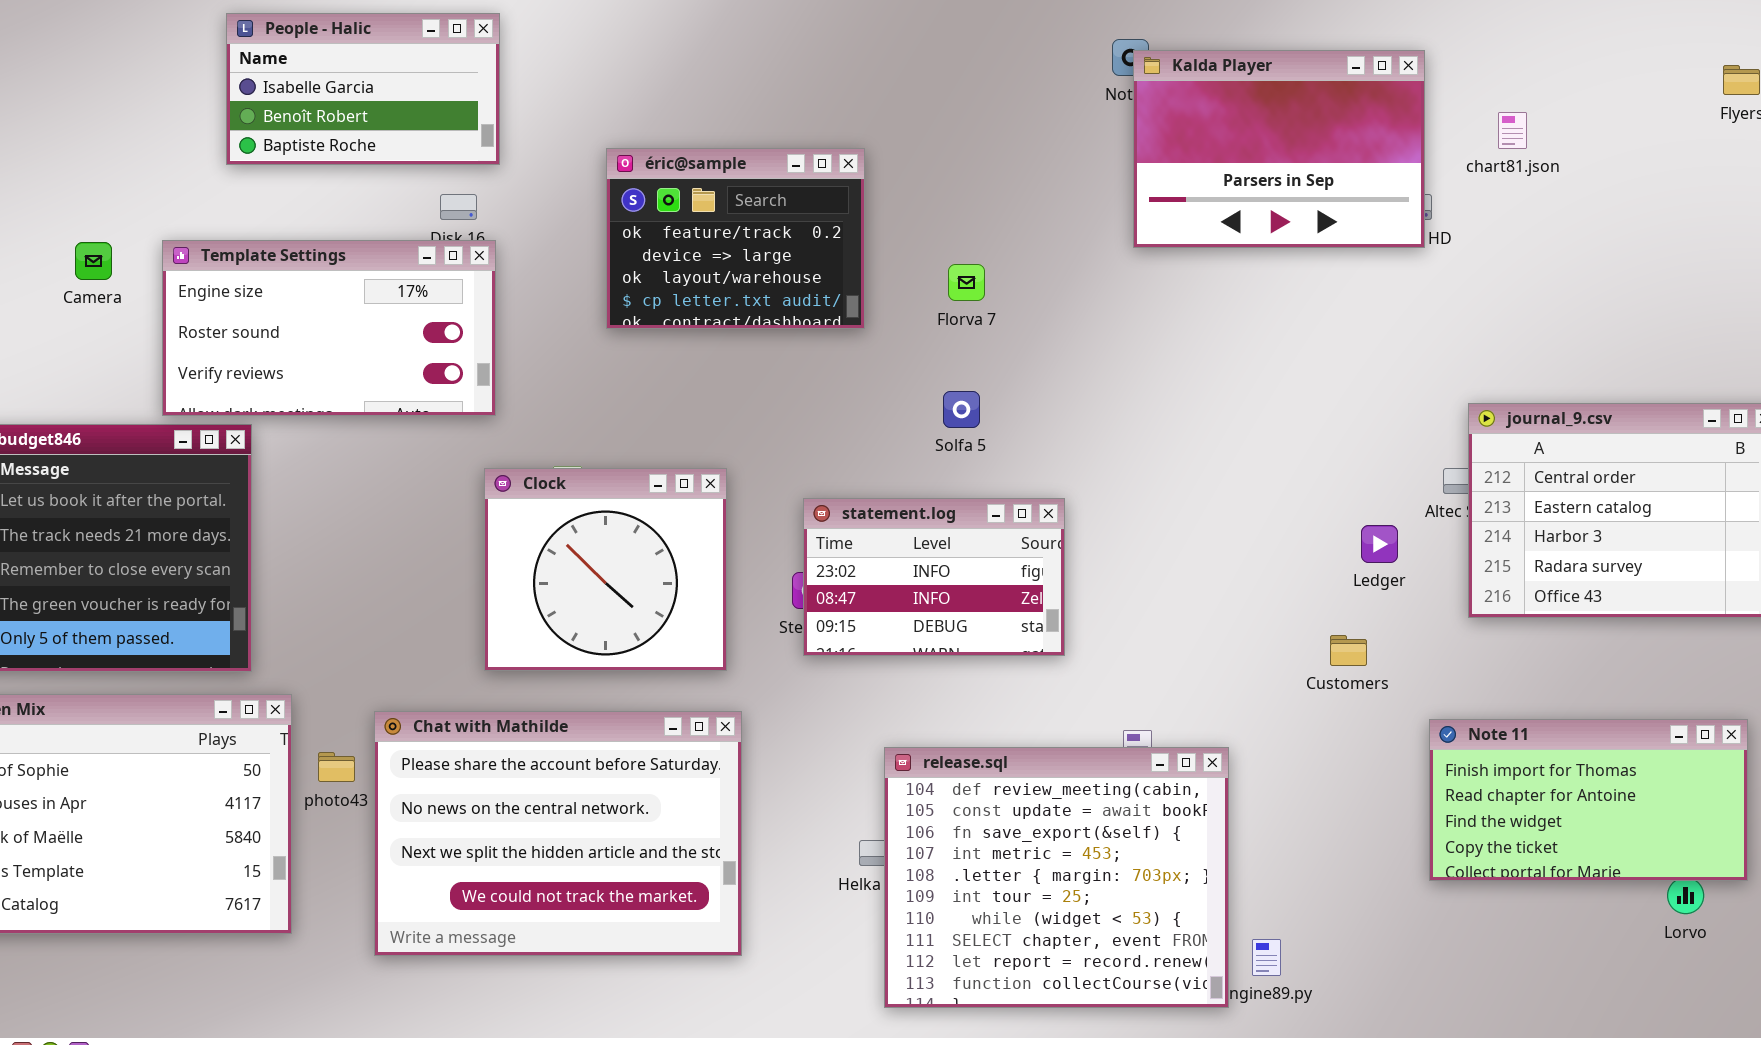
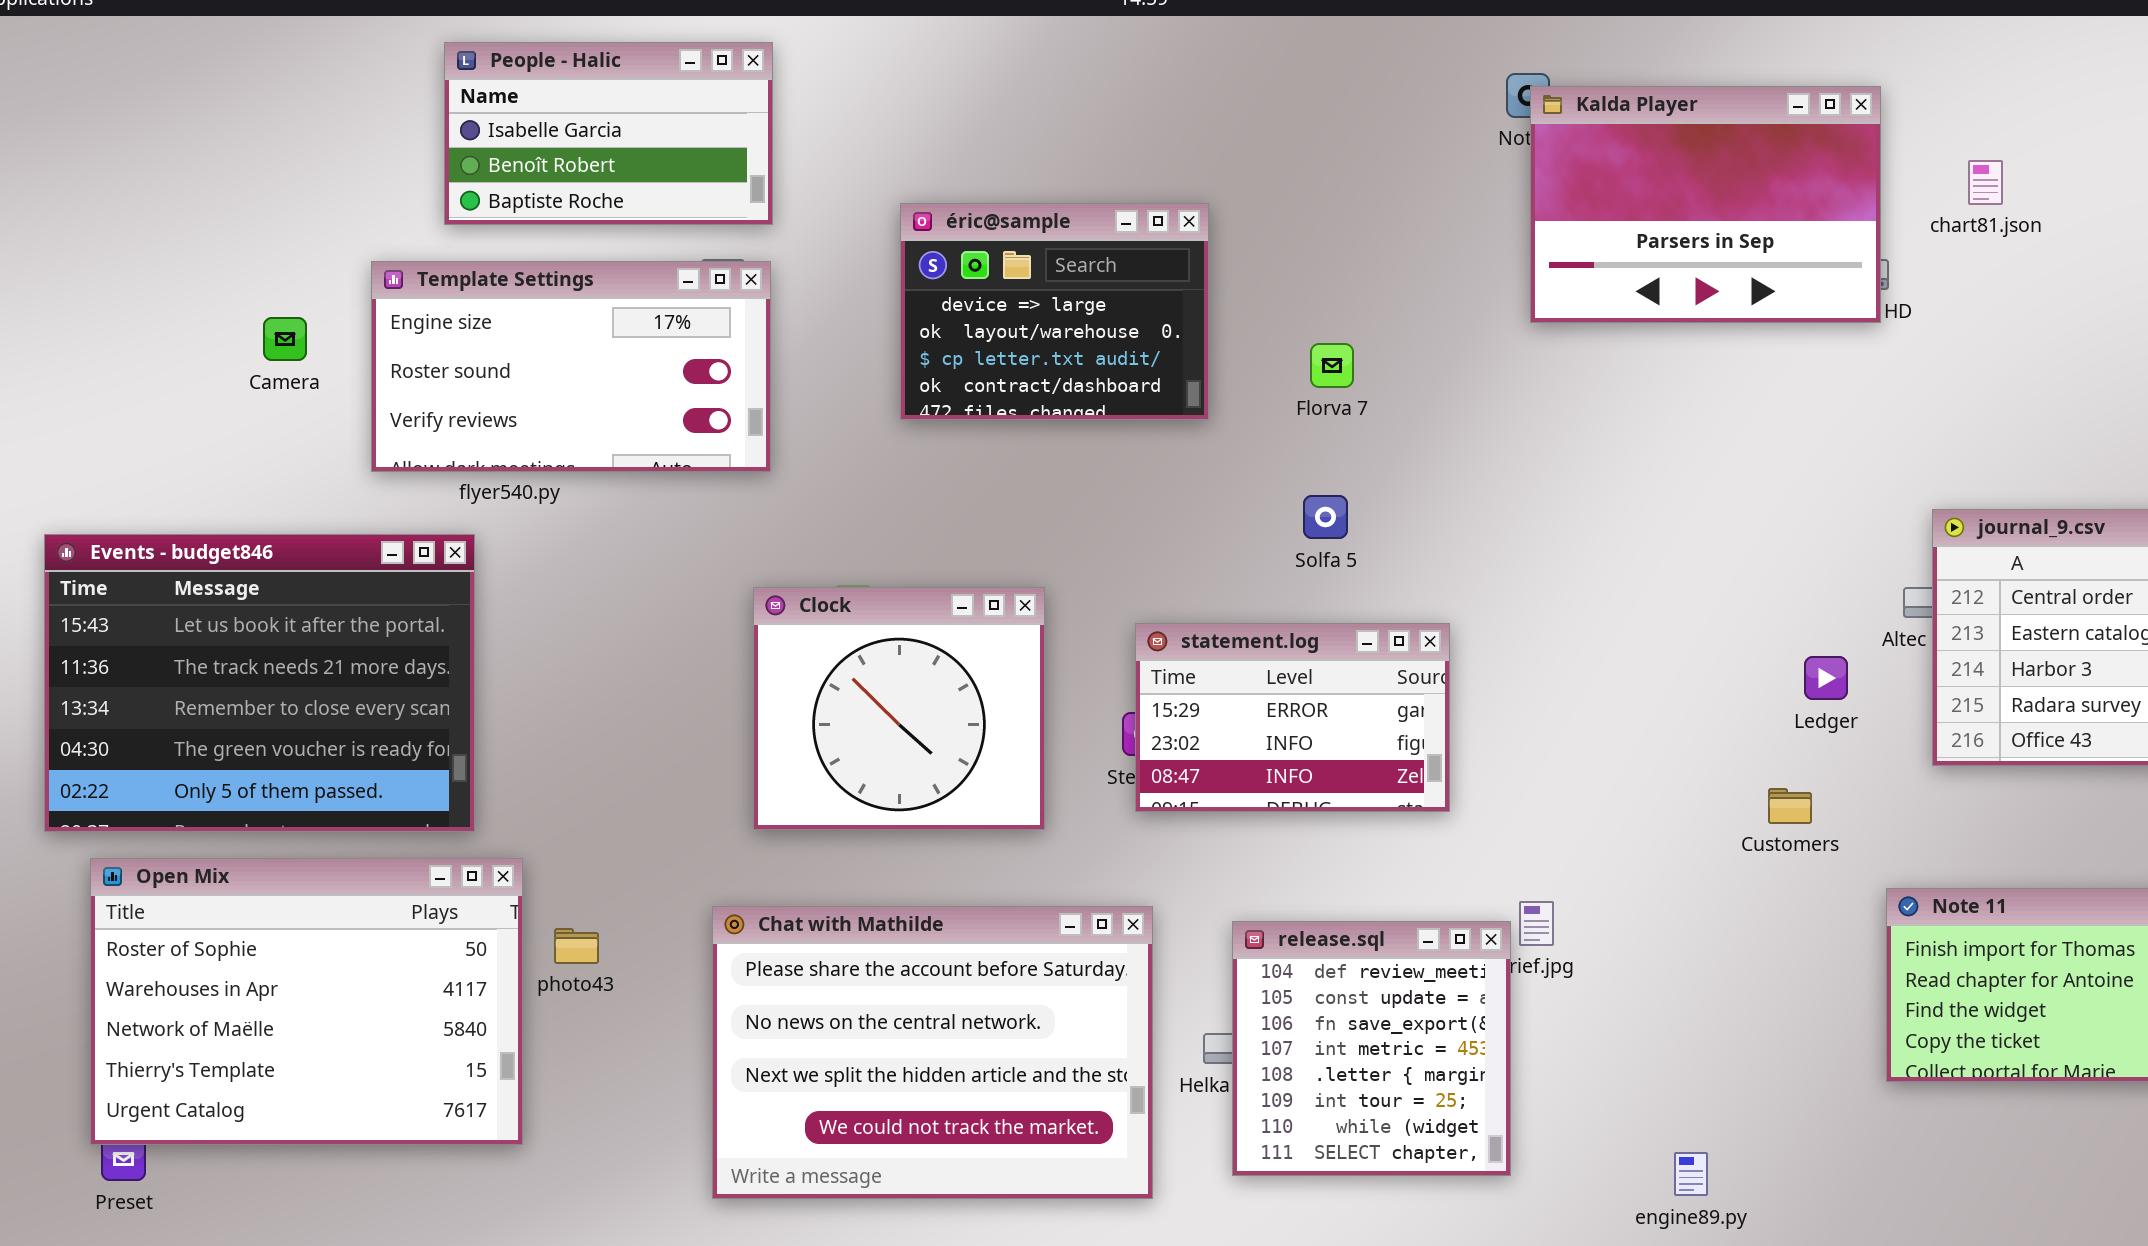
éric@sample: [606,148,865,329] -> [900,203,1209,420], scrolled down 1 row
Template Settings: [162,240,496,416] -> [371,261,771,472], moved
statement.log: [803,498,1065,656] -> [1135,623,1450,812], scrolled up 1 row
Chat with Mathilde: [374,711,742,956] -> [712,906,1153,1199], moved
release.sql: [884,747,1229,1008] -> [1232,921,1511,1176], resized

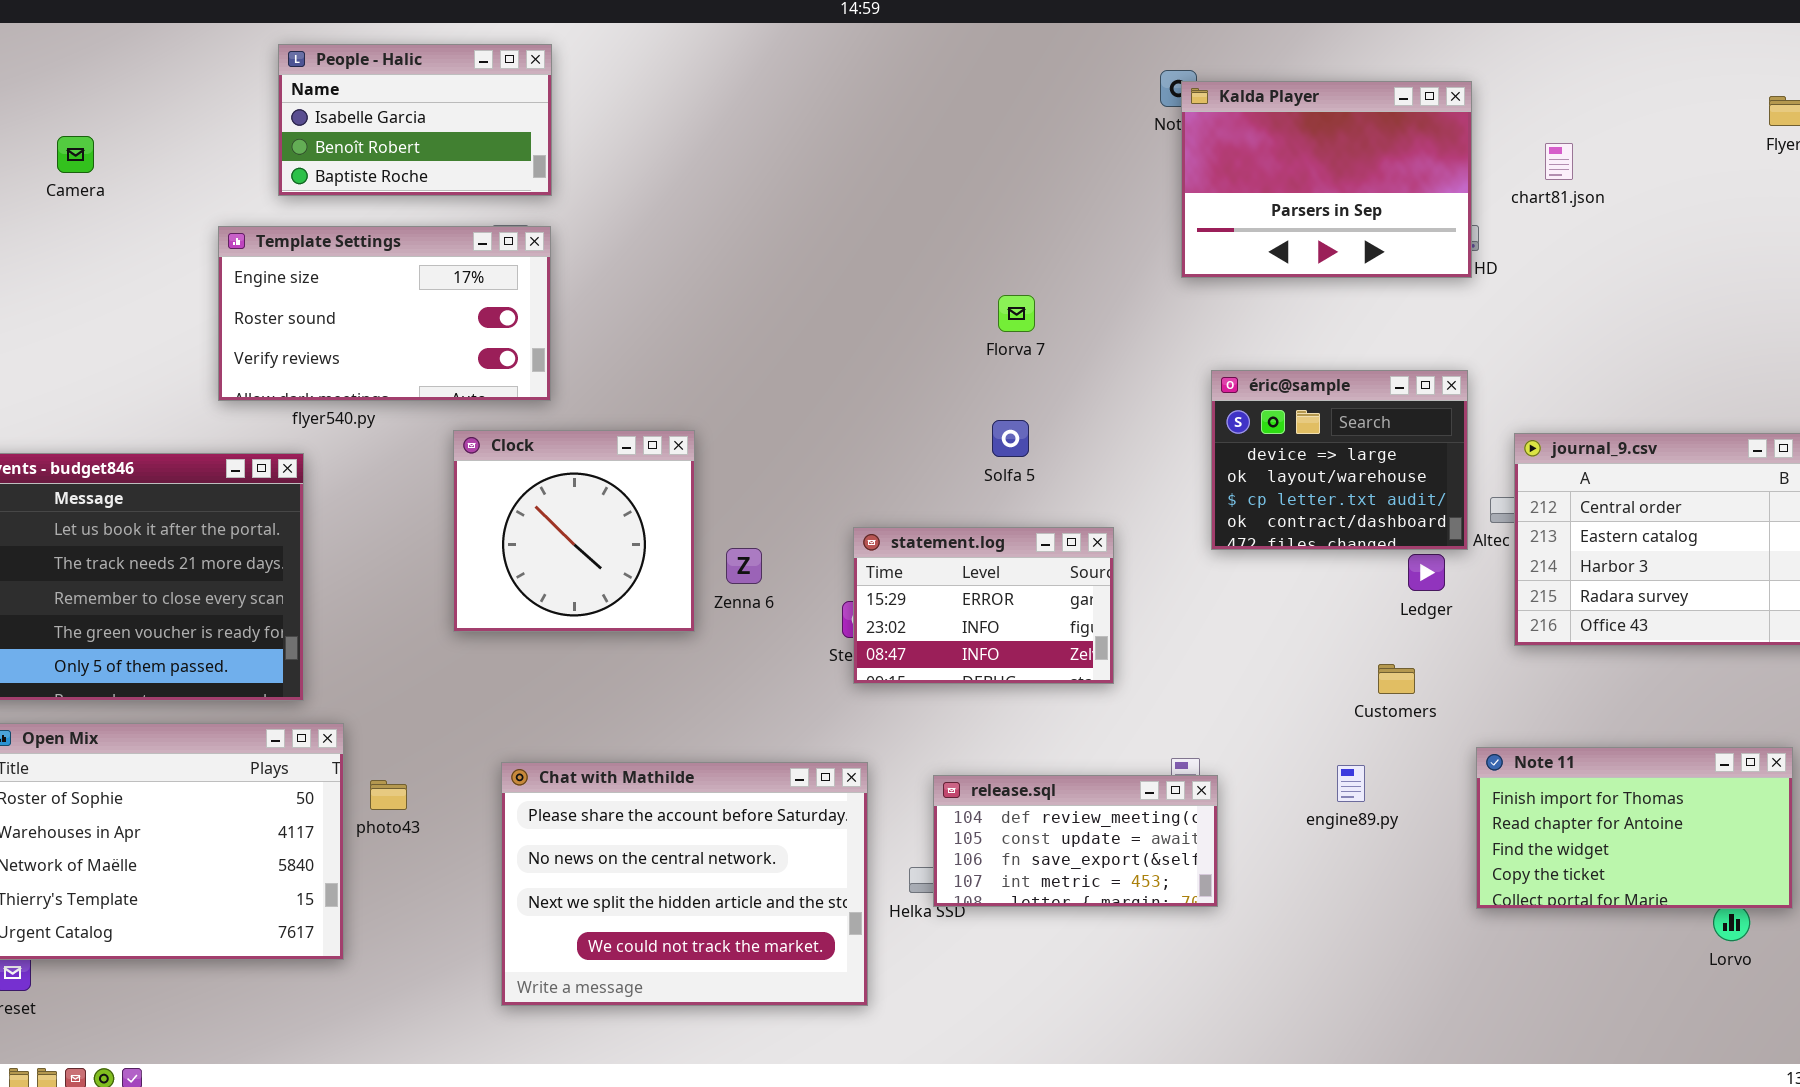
éric@sample: [900,203,1209,420] -> [1211,370,1468,550], moved
Camera: [263,317,307,361] -> [57,136,94,173], moved
Clock: [753,587,1045,830] -> [453,430,695,632], moved
release.sql: [1232,921,1511,1176] -> [933,775,1218,907], resized
engine89.py: [1674,1152,1708,1196] -> [1337,765,1365,802], moved

